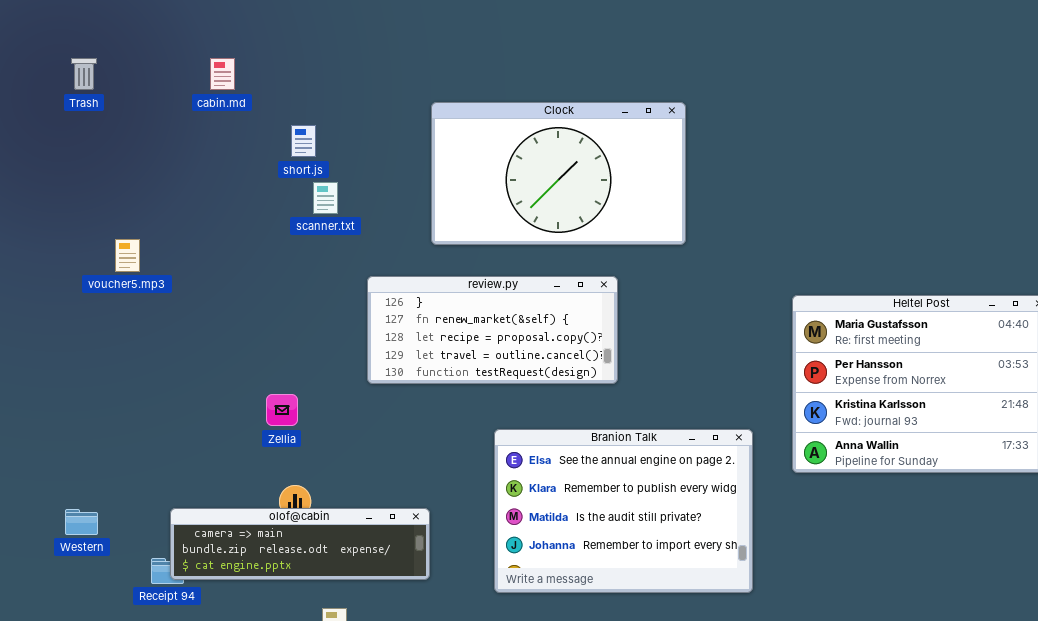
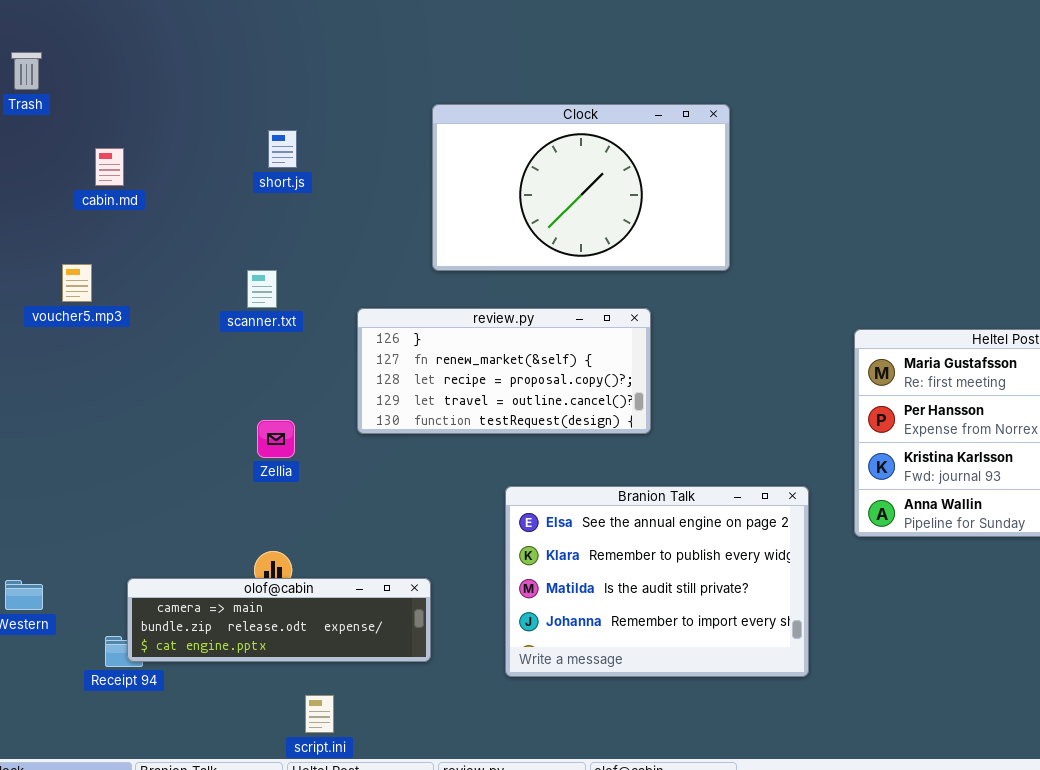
cabin.md: [210,58,235,90] -> [95,148,124,186], moved
scanner.txt: [313,182,338,214] -> [247,270,277,308], moved
Zellia: [266,394,298,426] -> [257,420,295,458], moved

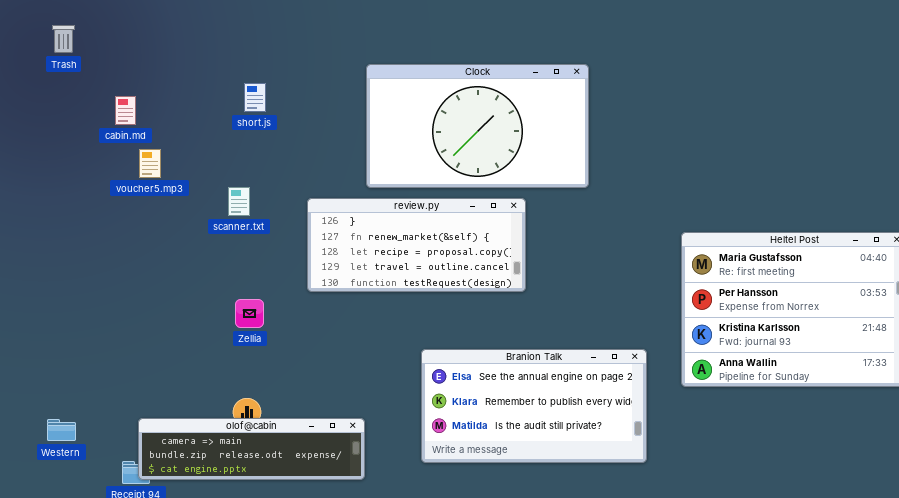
voucher5.mp3: [62,264,92,302] -> [139,149,161,178], moved
review.py: [357,308,651,434] -> [307,198,526,292], moved
Branion Talk: [505,486,809,677] -> [421,349,647,463], resized

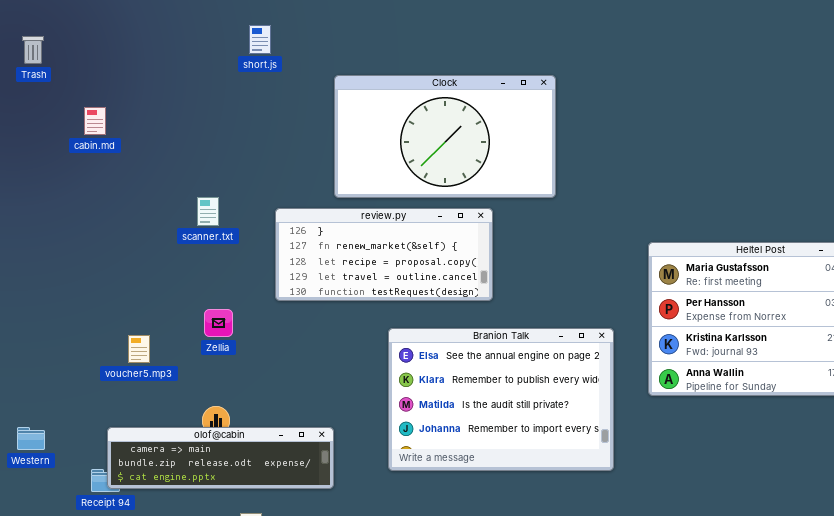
short.js: [244,83,266,112] -> [249,25,271,54], moved
voucher5.mp3: [139,149,161,178] -> [128,335,150,363], moved
Branion Talk: [421,349,647,463] -> [388,328,614,471], resized

